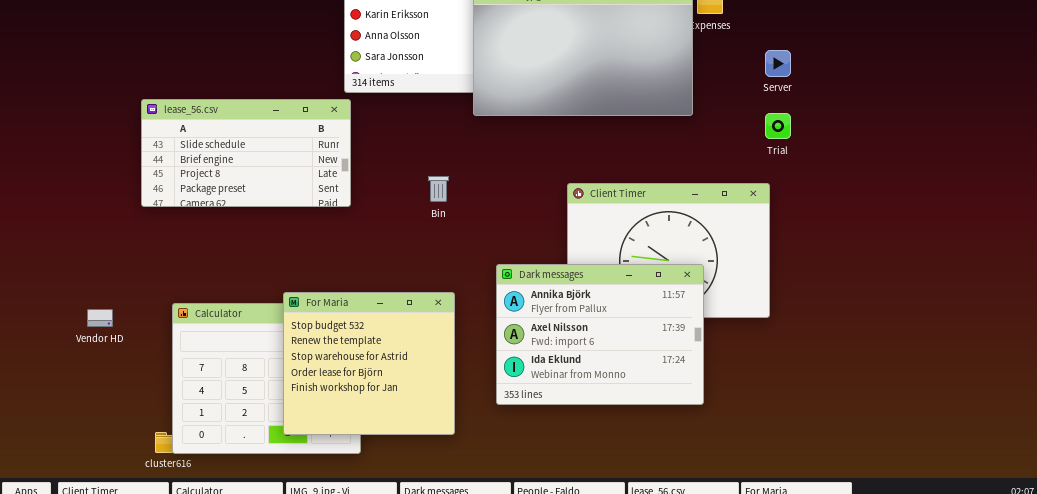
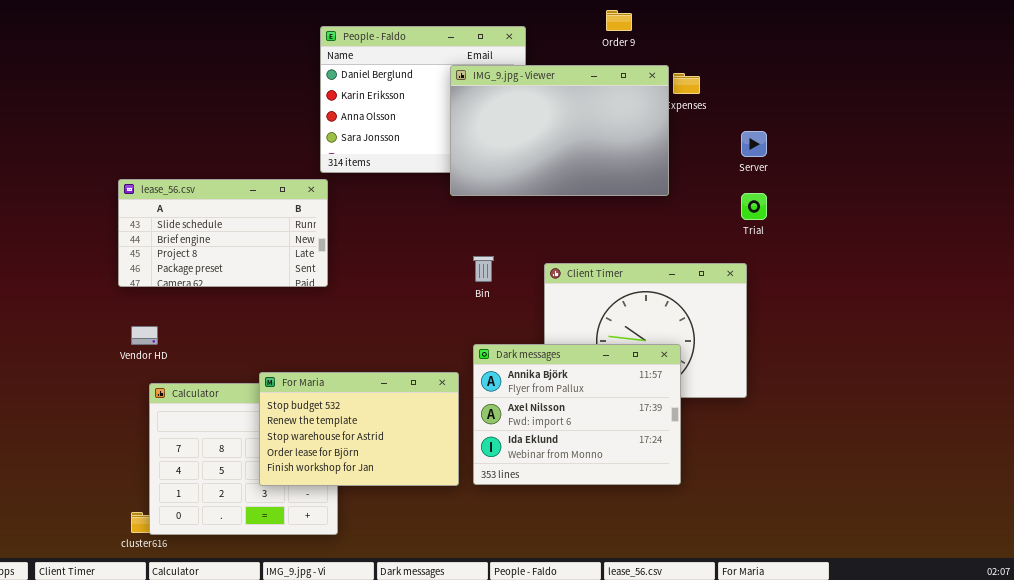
Bin: [428,176,449,202] -> [473,256,494,282], moved
For Maria: [283,292,455,435] -> [259,372,459,486], resized
Vendor HD: [87,309,113,327] -> [131,326,158,345], moved

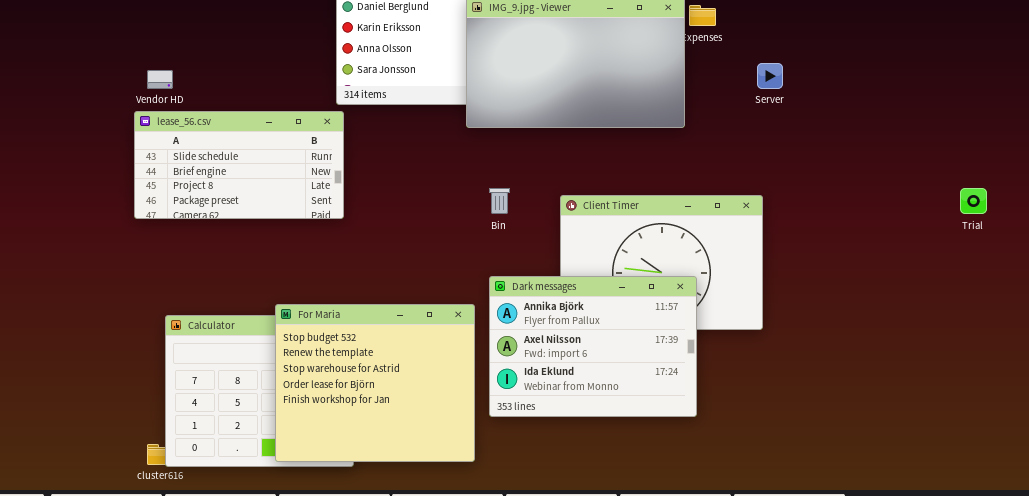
Trial: [741,193,767,220] -> [960,188,987,214], moved
Vendor HD: [131,326,158,345] -> [147,70,173,89], moved
For Maria: [259,372,459,486] -> [275,304,475,462], resized

